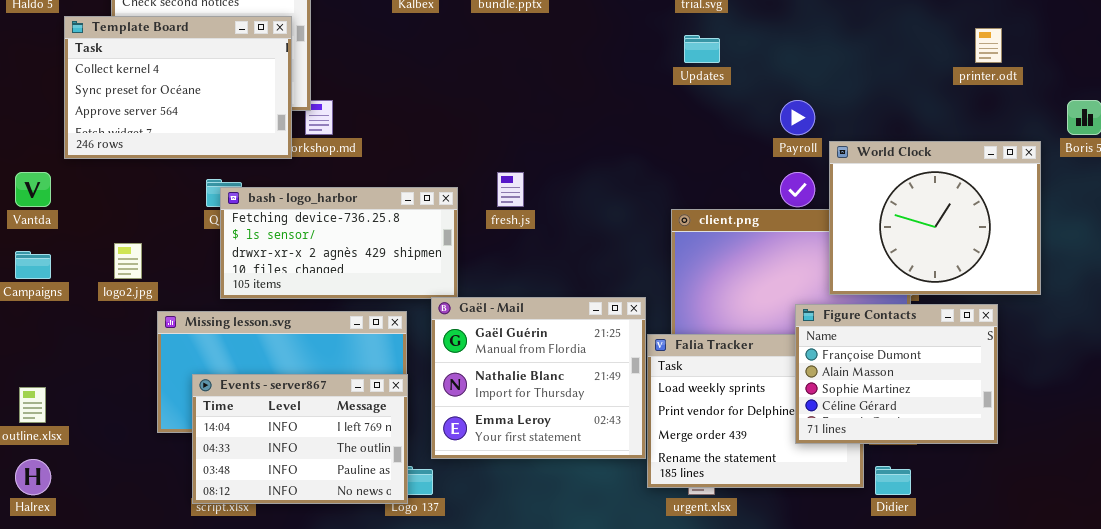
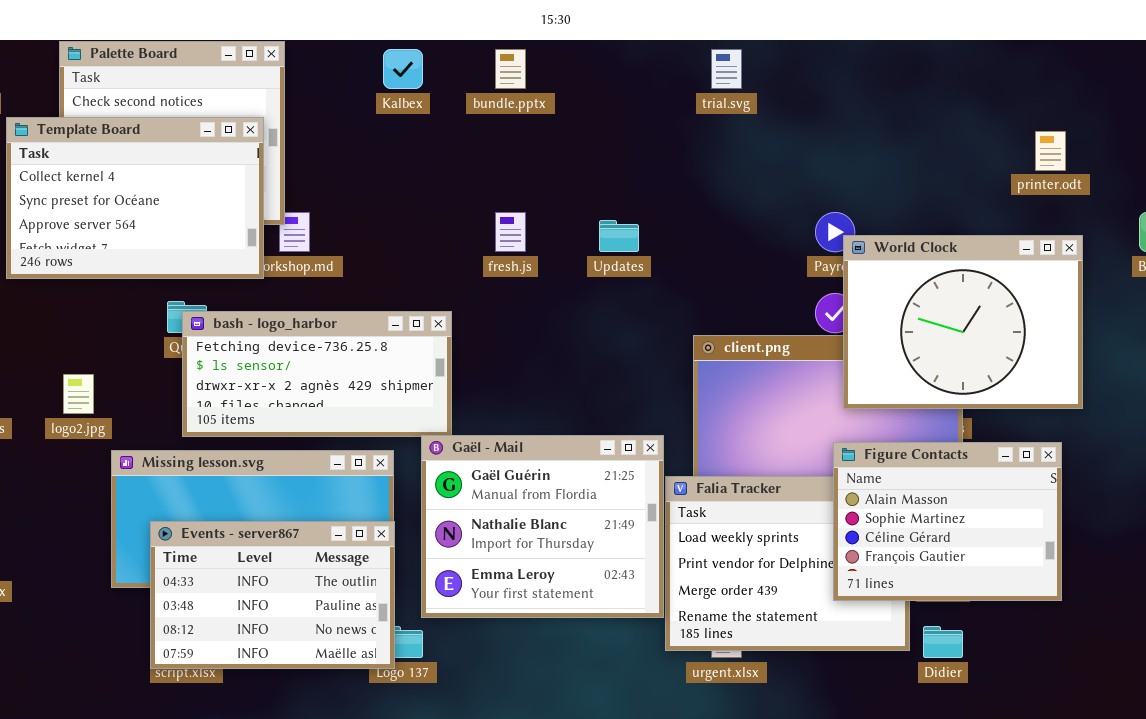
Updates: [684,35,720,63] -> [599,220,639,252], moved
World Clock: [829,141,1041,295] -> [843,235,1083,409], moved
fresh.js: [497,172,524,207] -> [495,212,526,252], moved
Figure Contacts: [795,304,998,444] -> [833,442,1062,601], scrolled down 1 row
Events - server867: [192,374,408,504] -> [150,521,395,669], scrolled down 1 row

